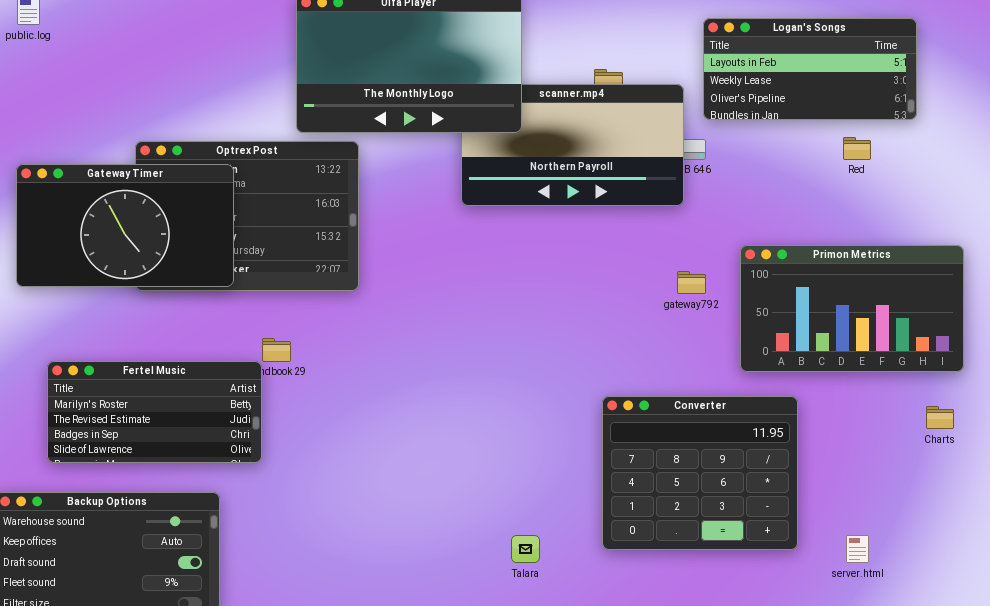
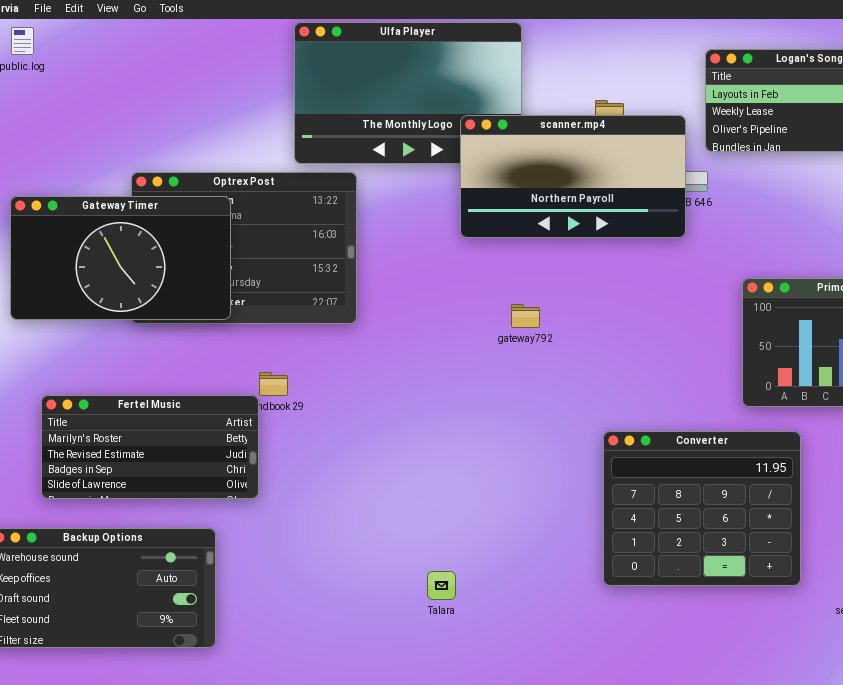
scanner.mp4: [461,84,684,206] -> [460,115,686,238], raised
gateway792: [677,271,706,294] -> [511,304,540,328], moved
Talara: [511,535,540,563] -> [427,571,456,600], moved

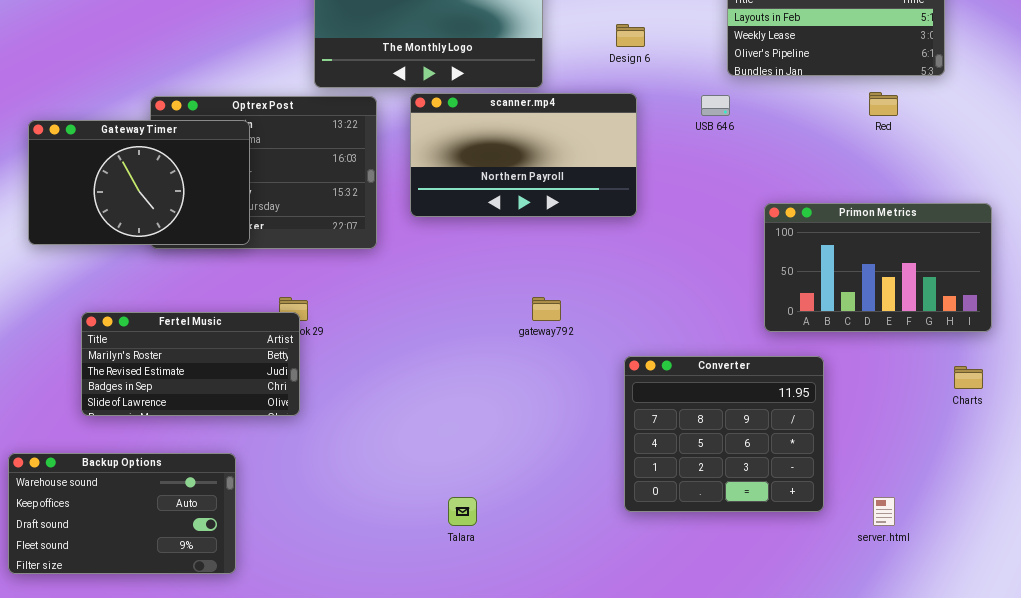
scanner.mp4: [460,115,686,238] -> [410,93,637,217], moved
gateway792: [511,304,540,328] -> [532,297,561,321], moved
Fertel Music: [41,395,259,499] -> [81,312,300,416], moved

